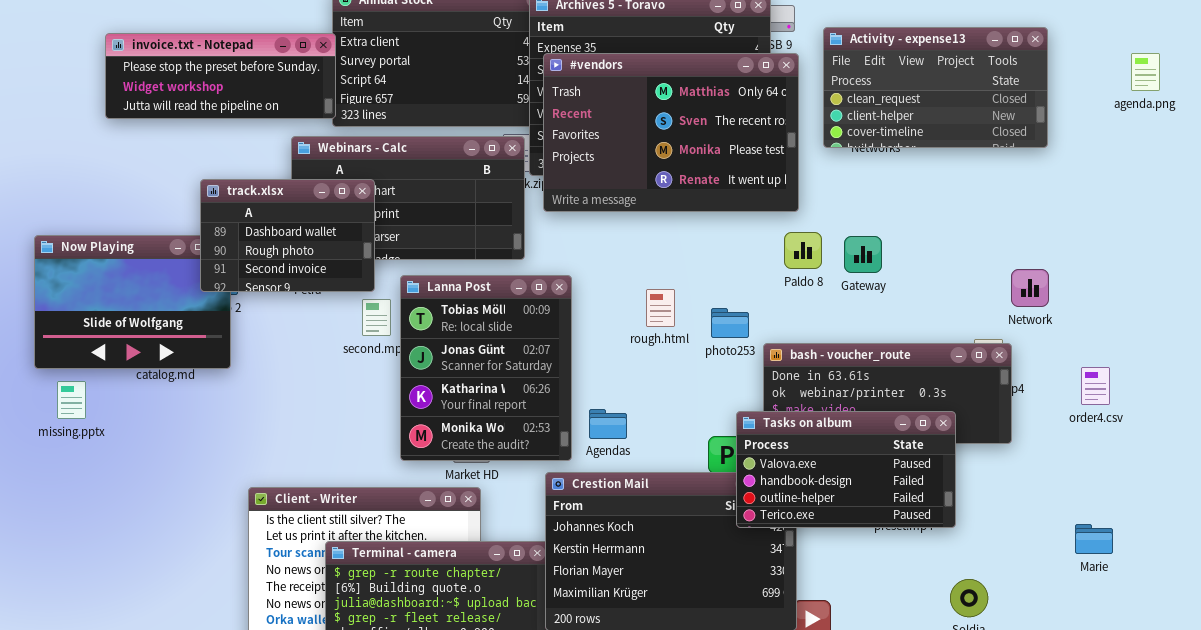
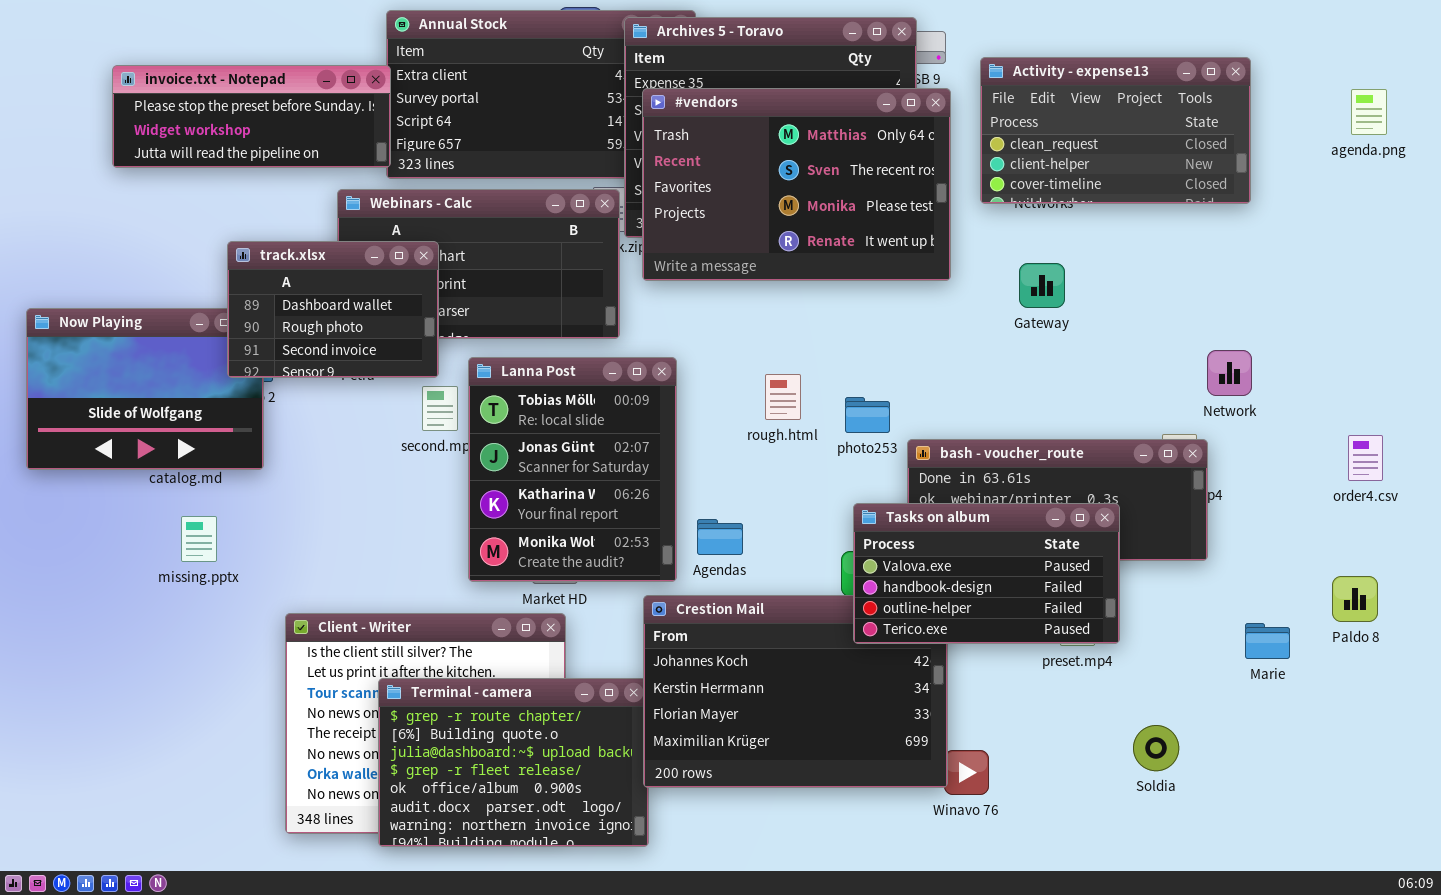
Paldo 8: [784,232,822,269] -> [1332,576,1378,622], moved
Gateway: [844,236,882,273] -> [1019,263,1065,308], moved
order4.csv: [1081,367,1110,405] -> [1348,435,1383,481], moved
missing.pptx: [57,381,86,419] -> [181,516,217,562], moved
Tasks on album: [736,411,956,528] -> [853,503,1120,644], moved
Marie: [1075,524,1113,554] -> [1245,623,1290,659], moved

